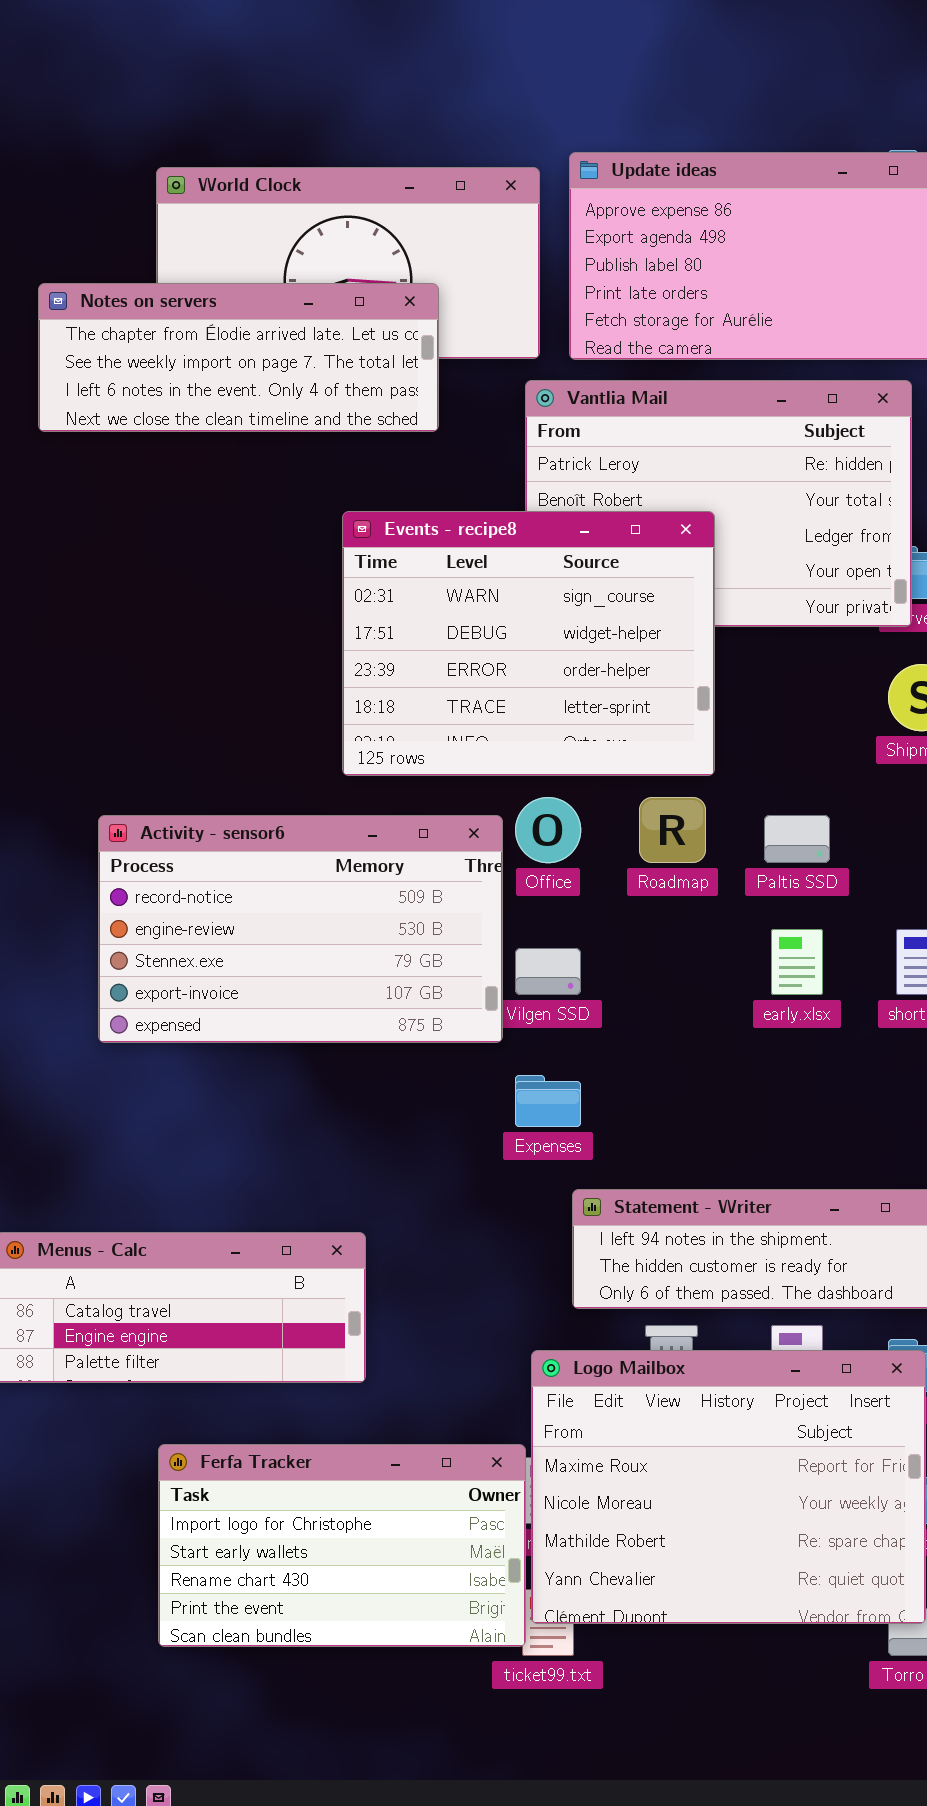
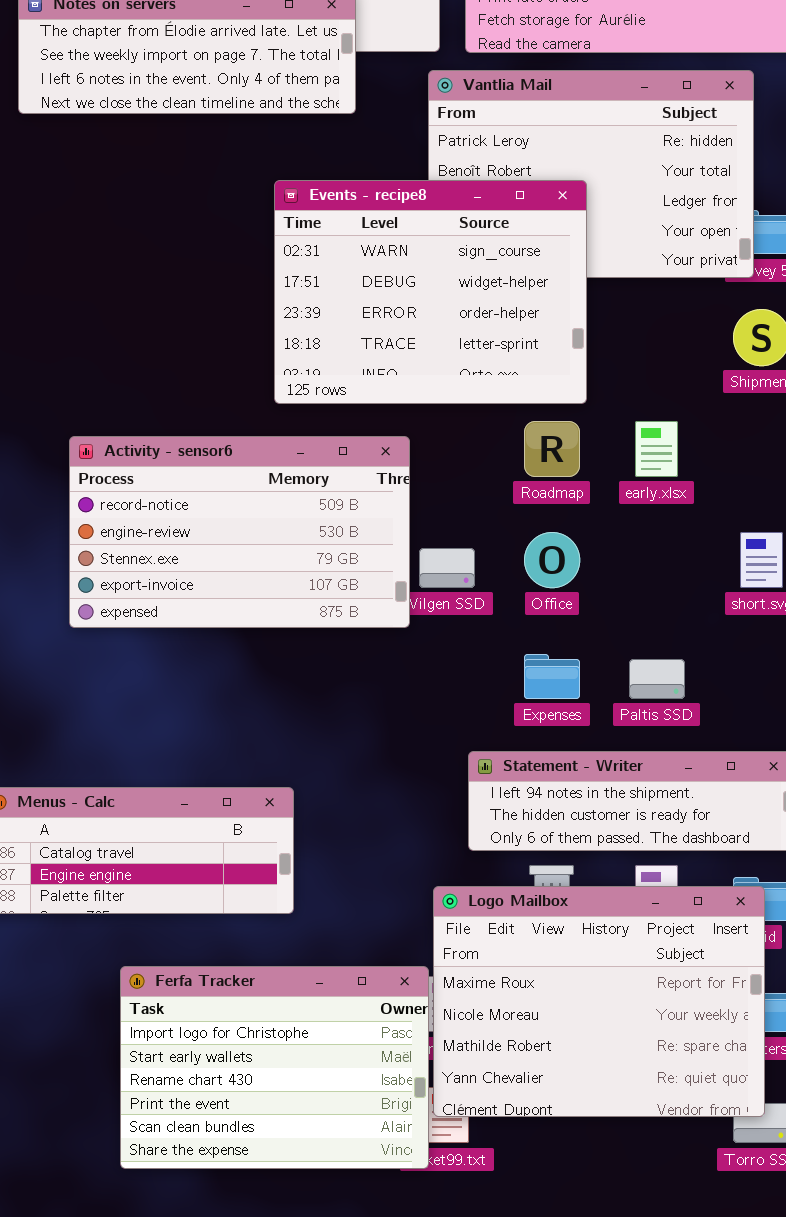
Office: [515,797,581,863] -> [524,532,580,588], moved
Paltis SSD: [764,815,830,863] -> [629,659,685,699], moved
early.xlsx: [771,929,823,995] -> [635,421,678,477], moved
Expenses: [515,1075,581,1127] -> [524,654,580,699], moved
Ferfa Tracker: [158,1444,526,1647] -> [120,966,429,1169], resized

